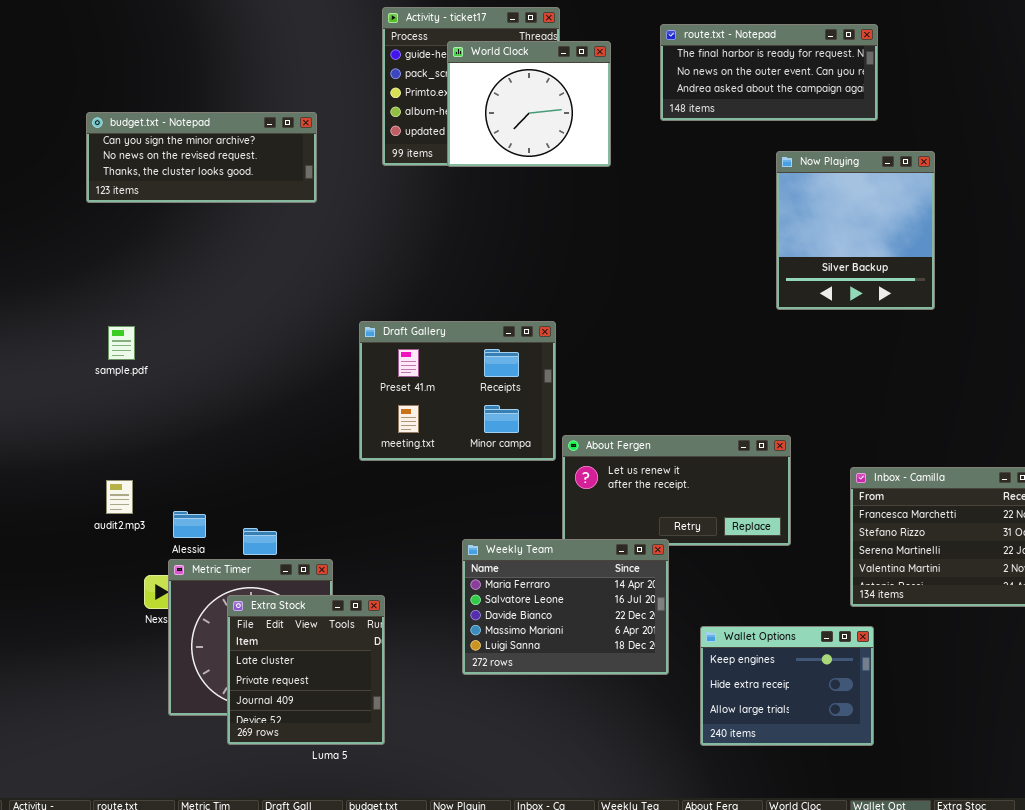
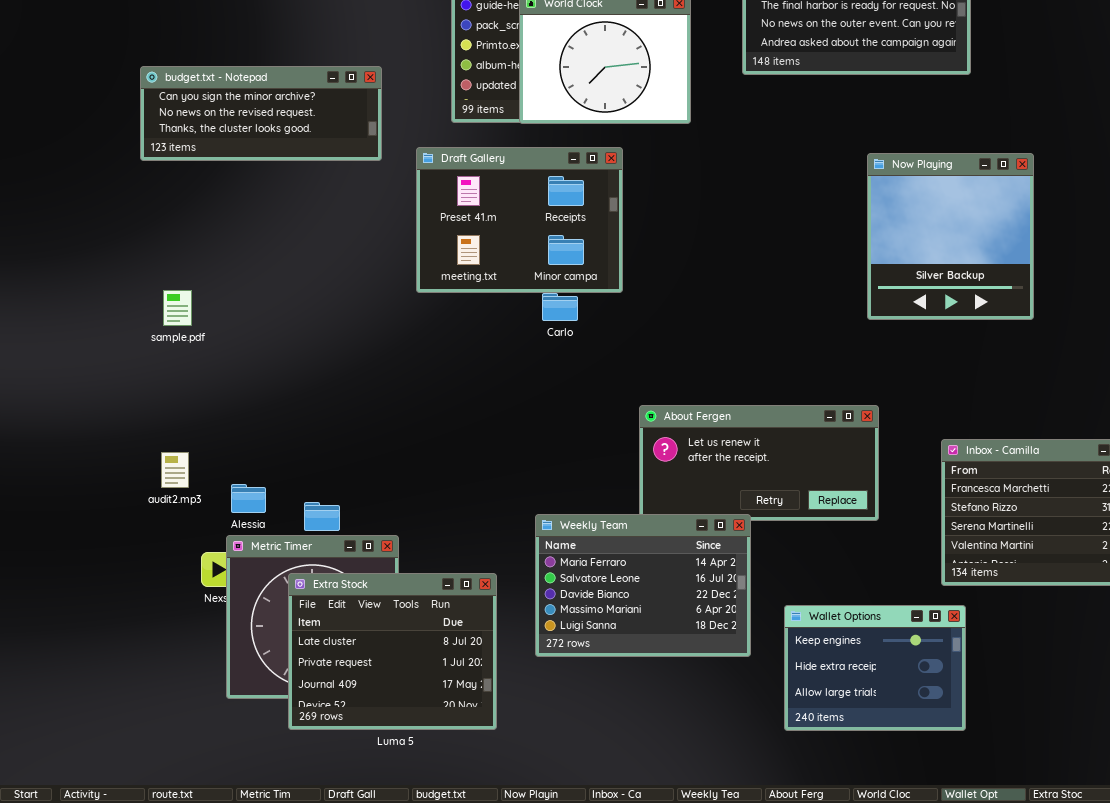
Now Playing: [776,151,935,310] -> [867,153,1034,320], moved
Draft Gallery: [359,321,556,461] -> [416,147,623,293], moved
Extra Stock: [227,595,385,745] -> [288,573,497,730], resized

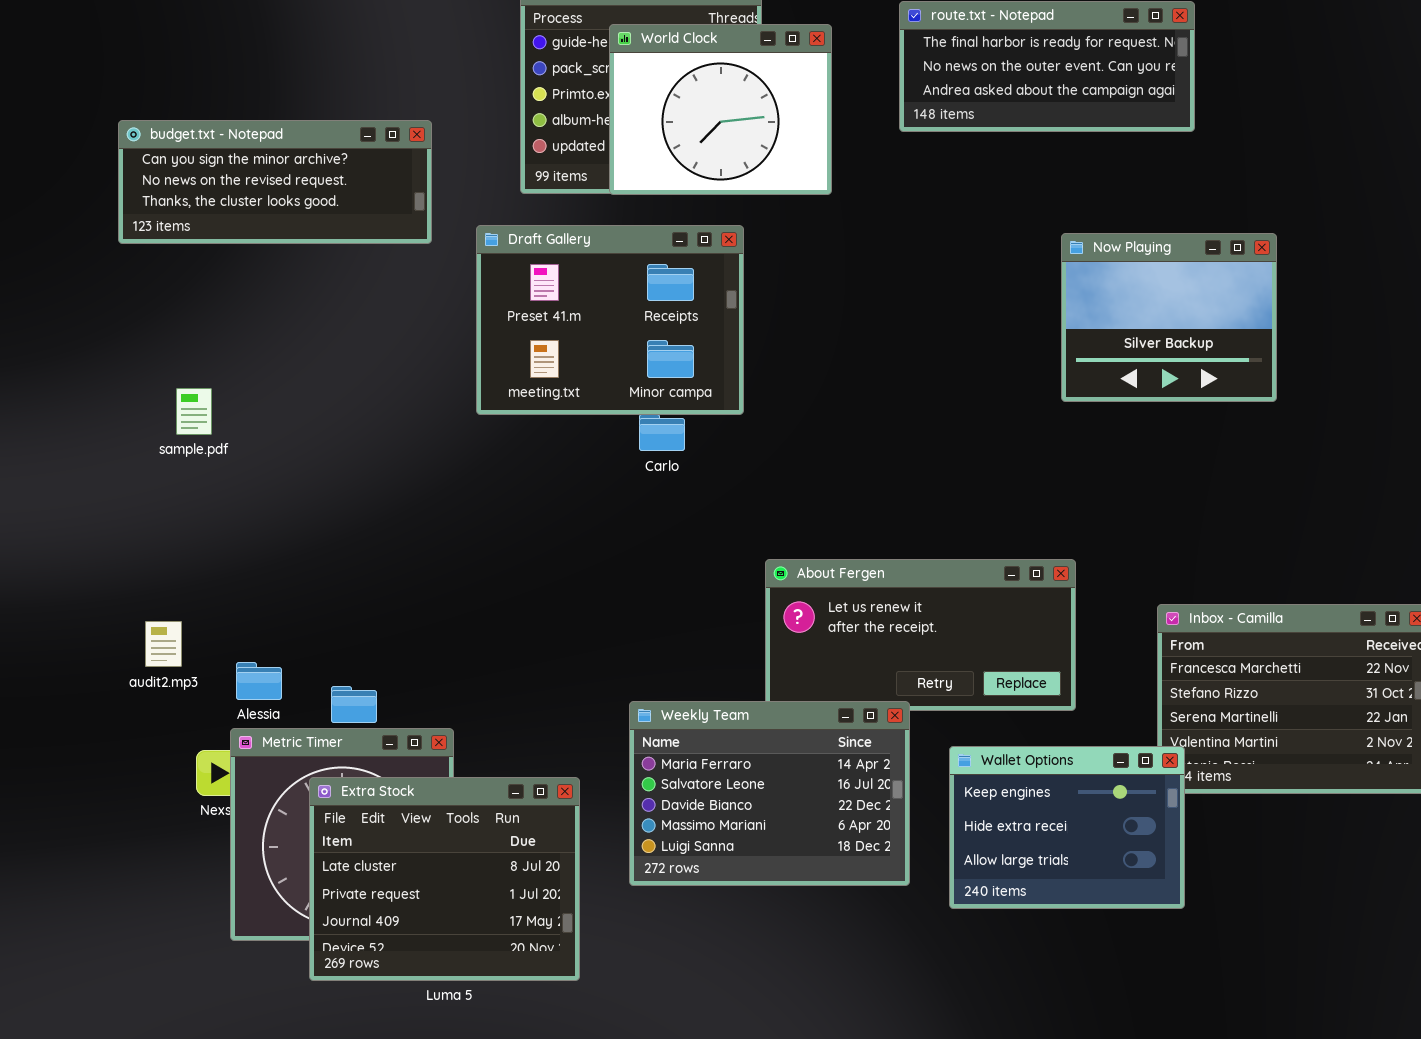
Now Playing: [867,153,1034,320] -> [1061,233,1277,402], resized
sample.pdf: [163,290,192,326] -> [176,388,212,435], moved
Wallet Options: [784,605,966,731] -> [949,746,1185,909], moved

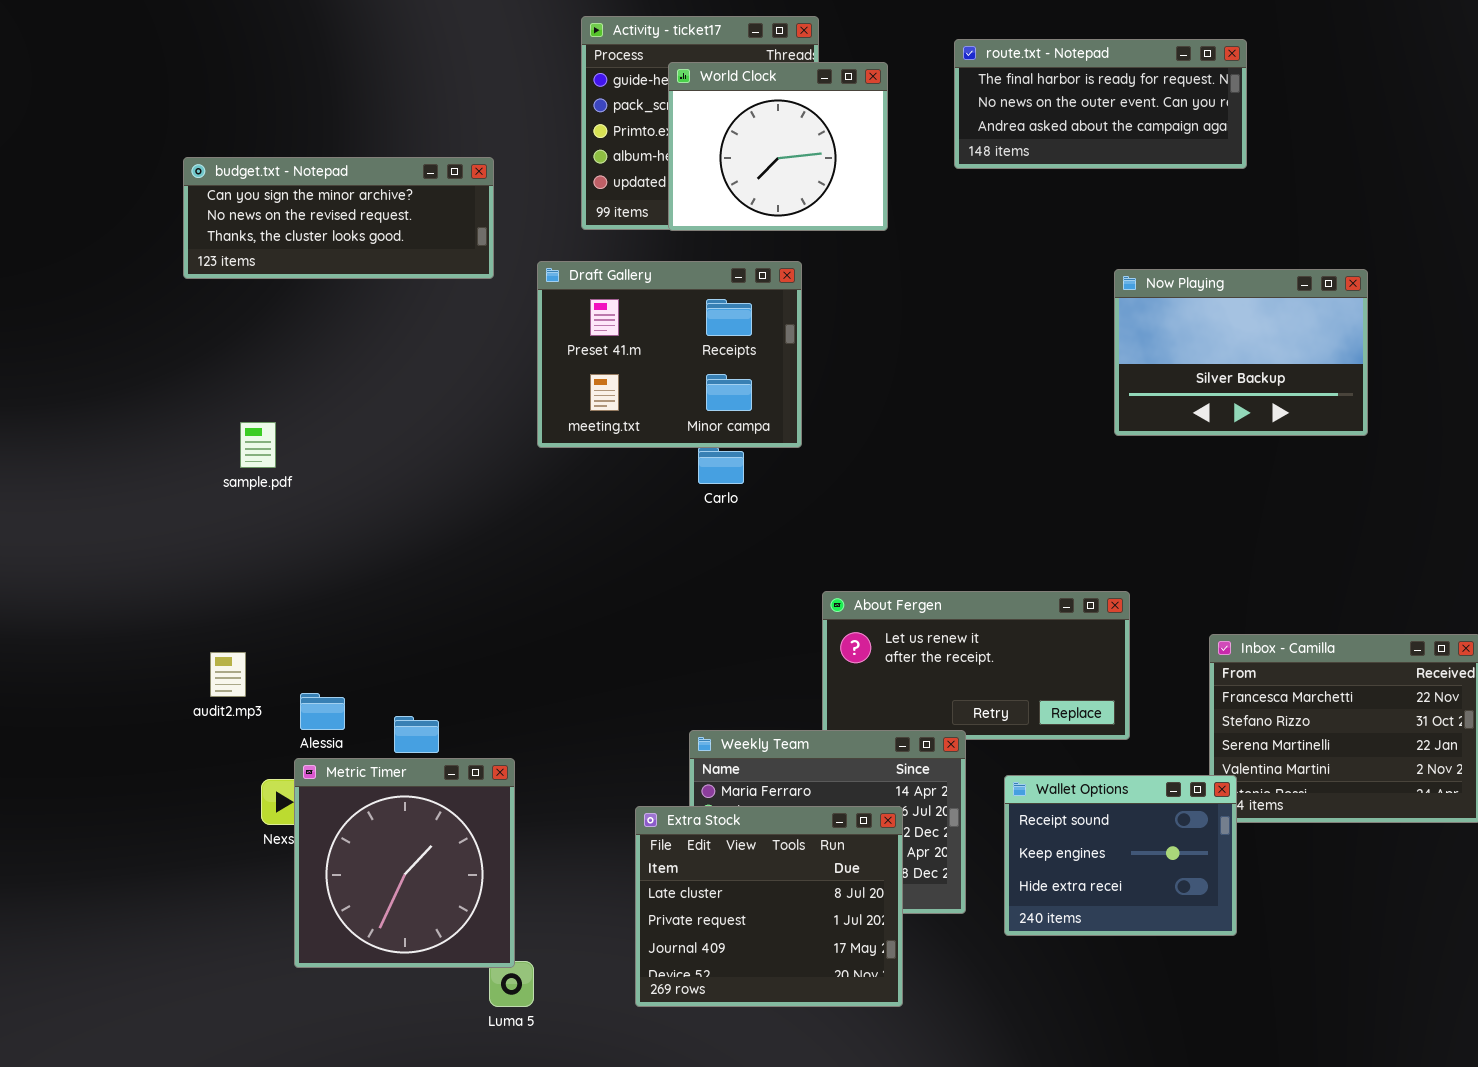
Now Playing: [1061,233,1277,402] -> [1114,269,1368,436], resized
Wallet Options: [949,746,1185,909] -> [1004,775,1237,936], scrolled up 1 row
Extra Stock: [309,777,580,981] -> [635,806,903,1007], moved

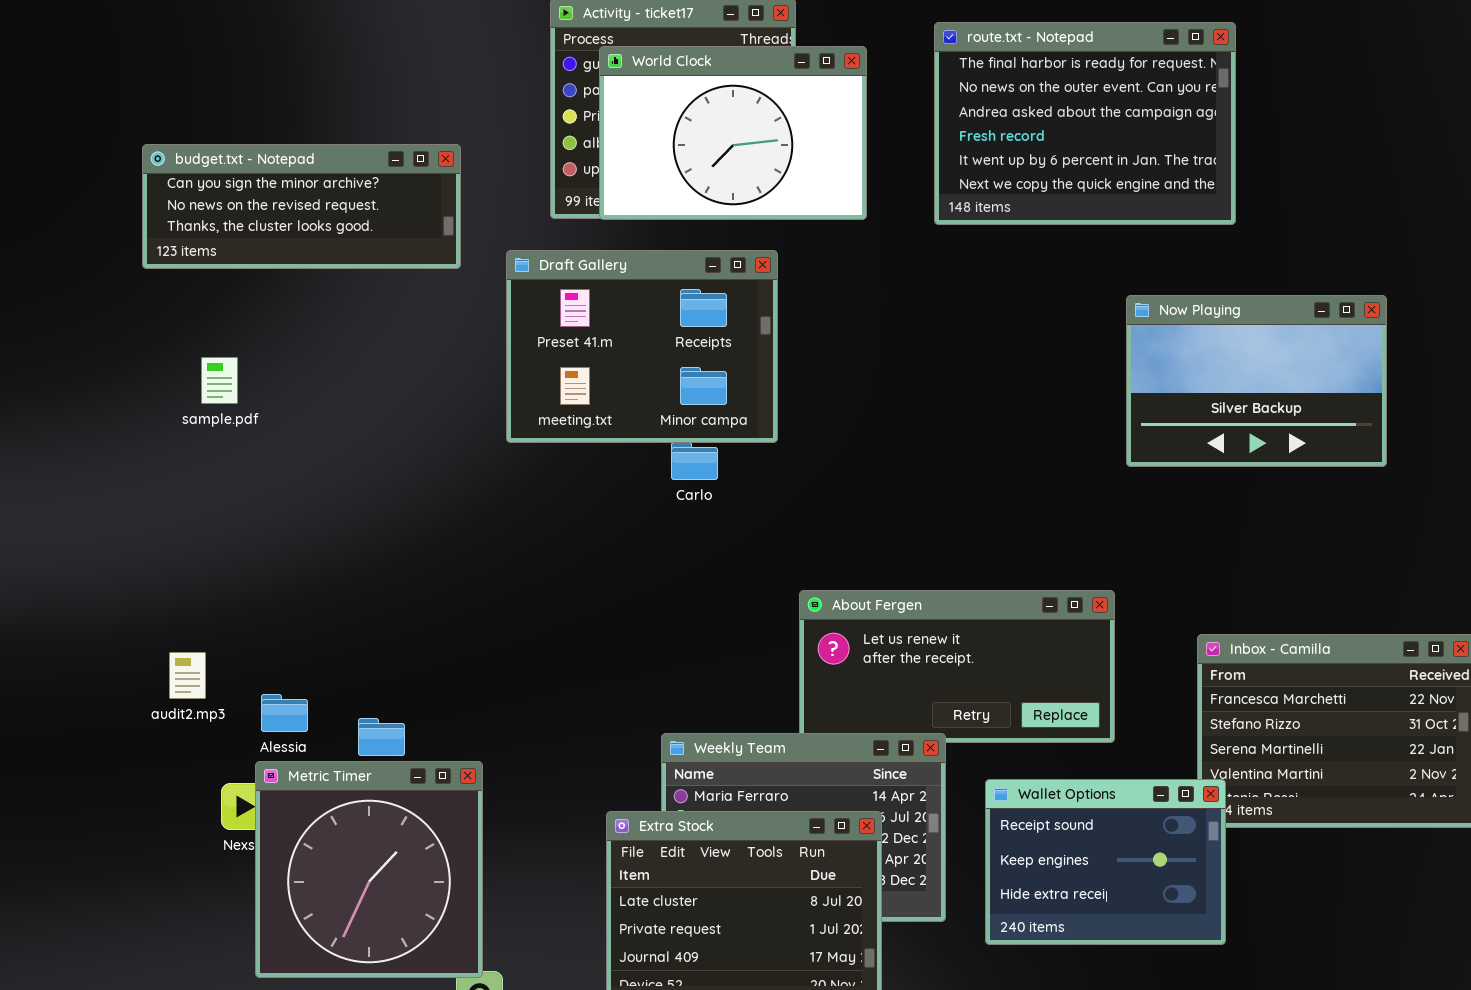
route.txt - Notepad: [954,39,1247,169] -> [934,22,1236,225], resized
World Clock: [668,62,888,231] -> [599,46,867,220], resized
Now Playing: [1114,269,1368,436] -> [1126,295,1387,467], moved
sample.pdf: [240,422,276,468] -> [201,357,238,404], moved

